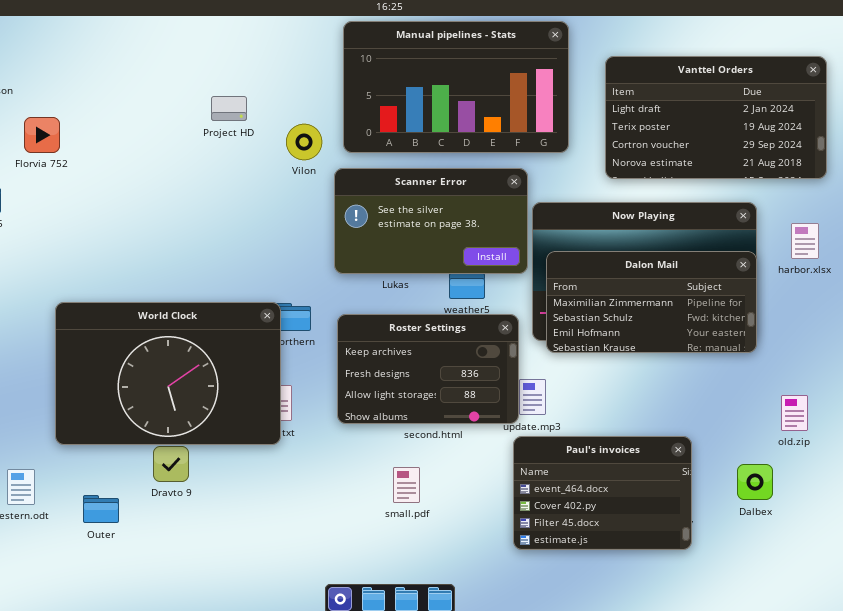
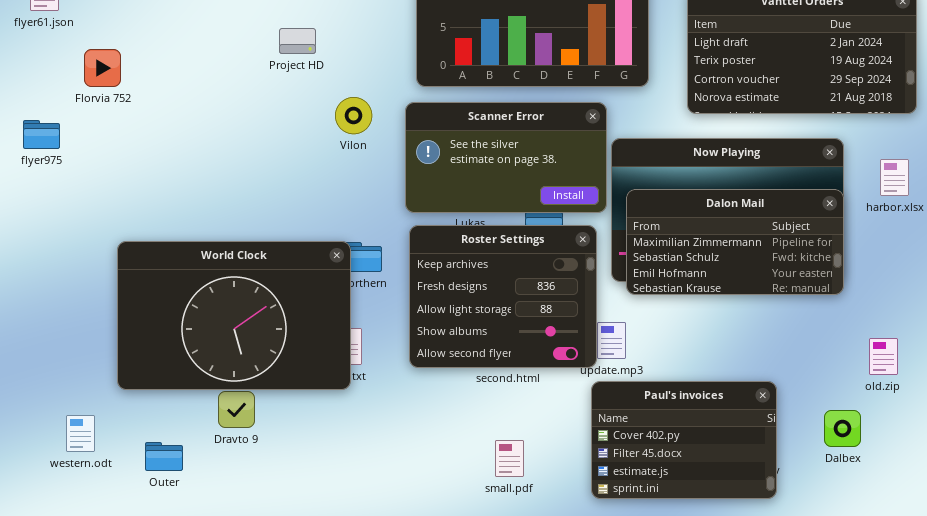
Vilon: [286,124,322,160] -> [335,97,372,134], moved
Roster Settings: [337,314,519,424] -> [409,225,597,368], resized
Paul's invoices: [513,436,692,550] -> [591,381,777,499], scrolled down 1 row
small.pdf: [393,467,420,503] -> [495,440,524,477], moved

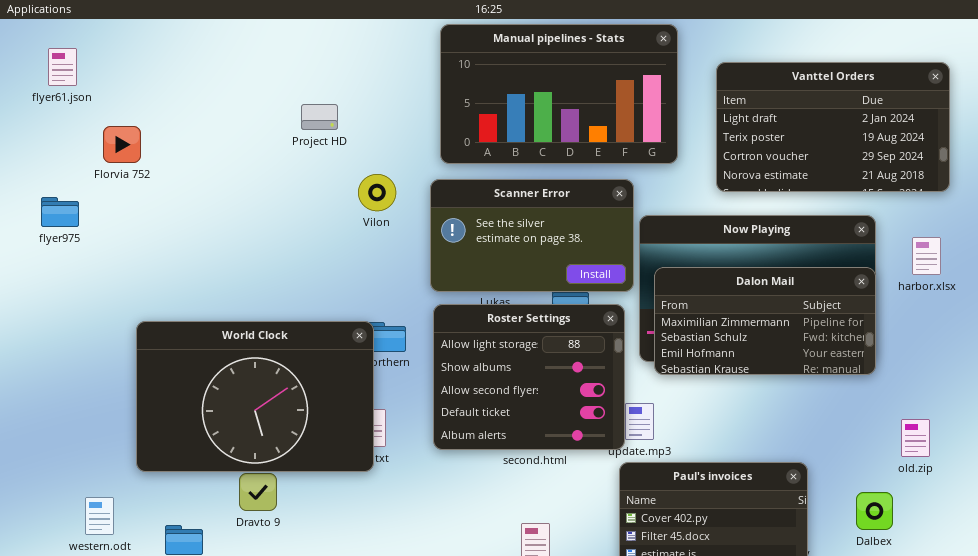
Roster Settings: [409,225,597,368] -> [433,304,625,450], scrolled down 2 rows

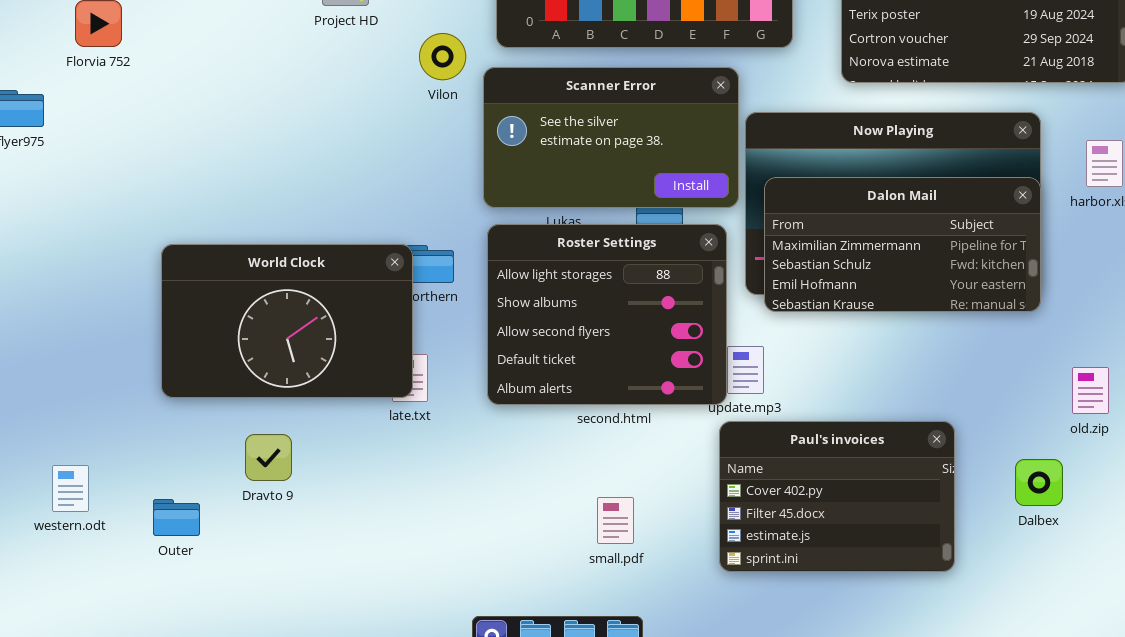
Vilon: [358,174,396,211] -> [419,33,466,80], moved
World Clock: [136,321,374,472] -> [161,244,413,398], resized

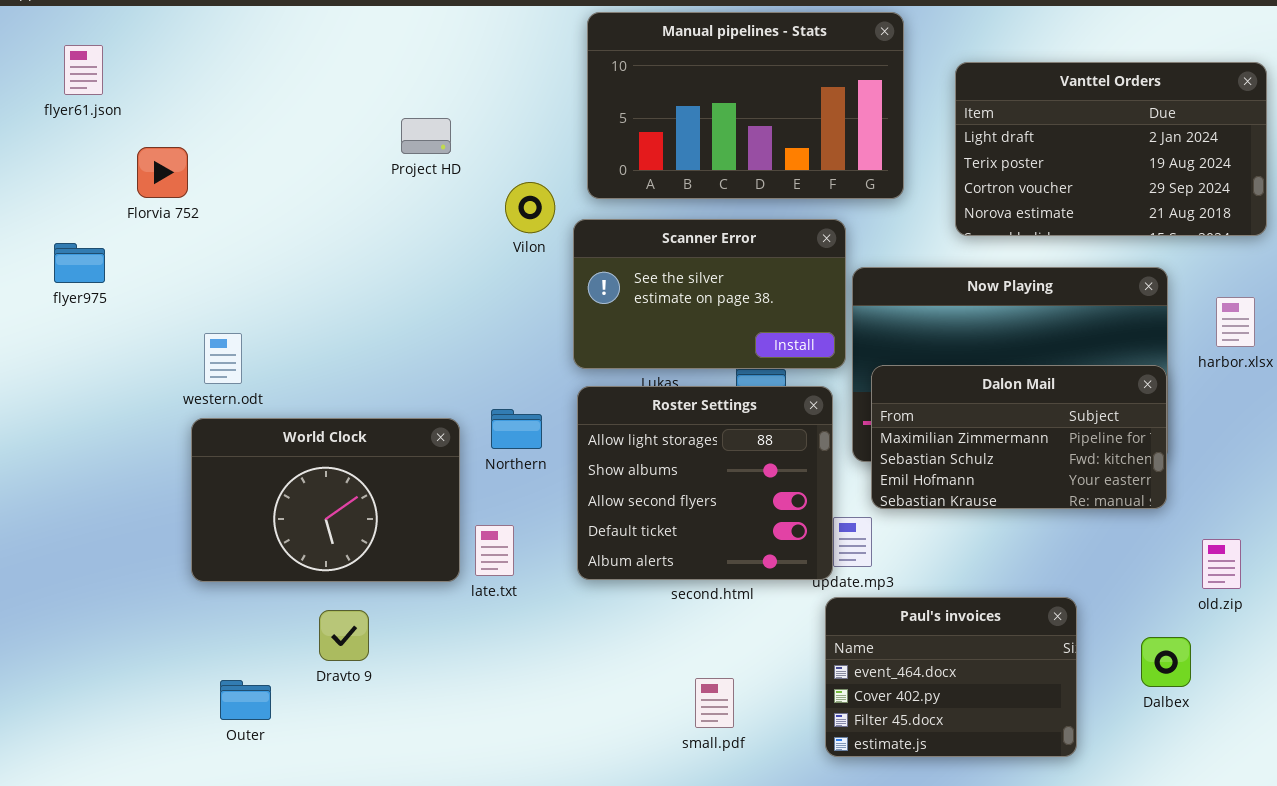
Dalon Mail: [764,177,1041,312] -> [871,365,1167,509], moved
World Clock: [161,244,413,398] -> [191,418,460,582], moved
Paul's invoices: [719,421,955,572] -> [825,597,1077,757], scrolled up 1 row
western.odt: [52,465,89,512] -> [204,333,242,384], moved

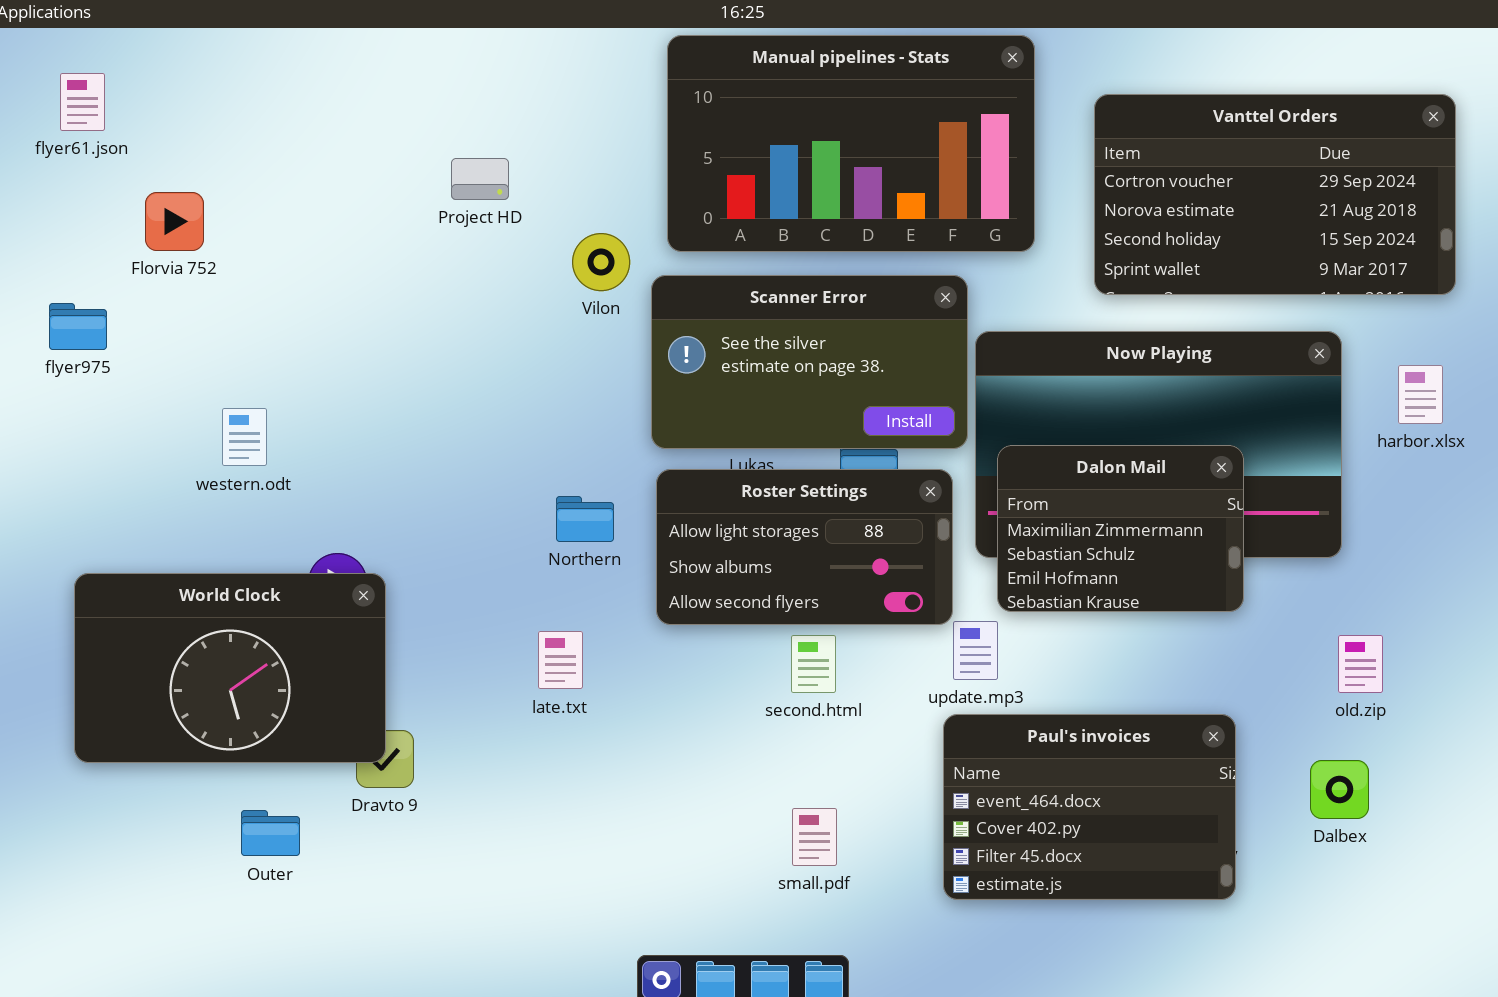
Vanttel Orders: [955,62,1267,236] -> [1094,94,1456,295], scrolled down 2 rows
Dalon Mail: [871,365,1167,509] -> [997,445,1244,612], resized
Roster Settings: [577,386,833,580] -> [656,469,953,625], resized
World Clock: [191,418,460,582] -> [74,573,386,763], moved
old.zip: [1202,539,1241,589] -> [1338,635,1383,693], moved

